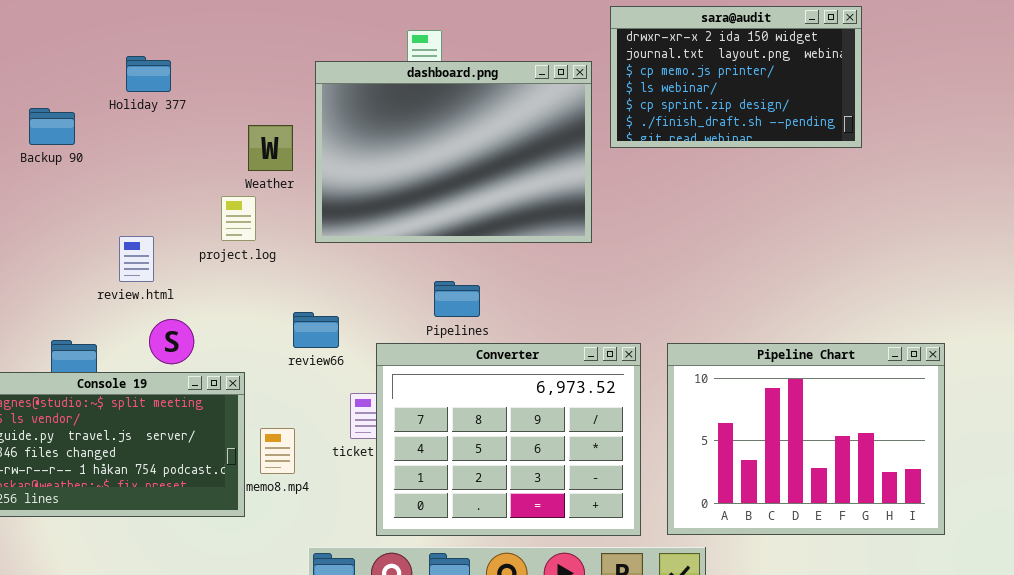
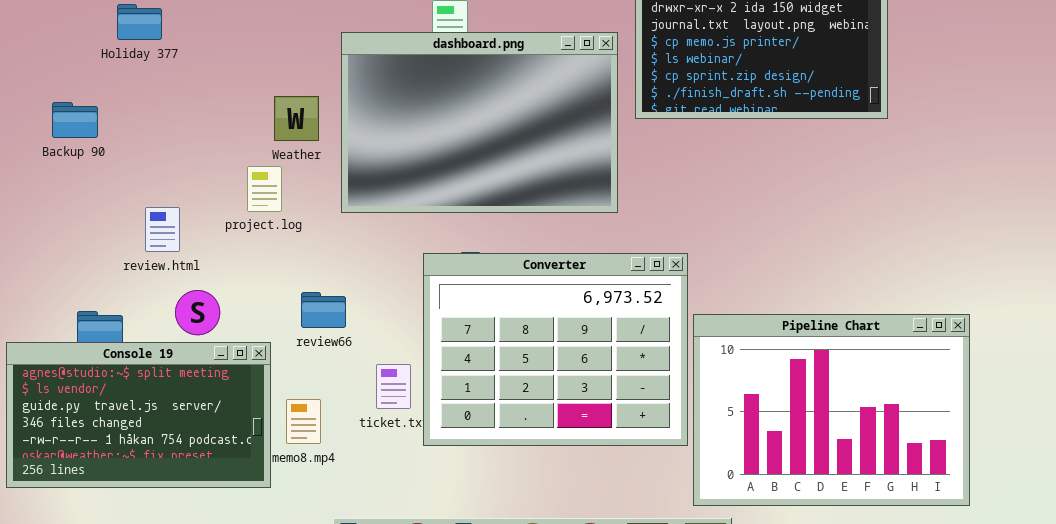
Holiday 377: [126,56,171,92] -> [117,4,162,40], moved
Backup 90: [29,108,75,145] -> [52,102,98,138], moved
review66: [293,312,339,348] -> [301,292,346,328], moved
Converter: [376,343,641,536] -> [423,253,688,446], moved

